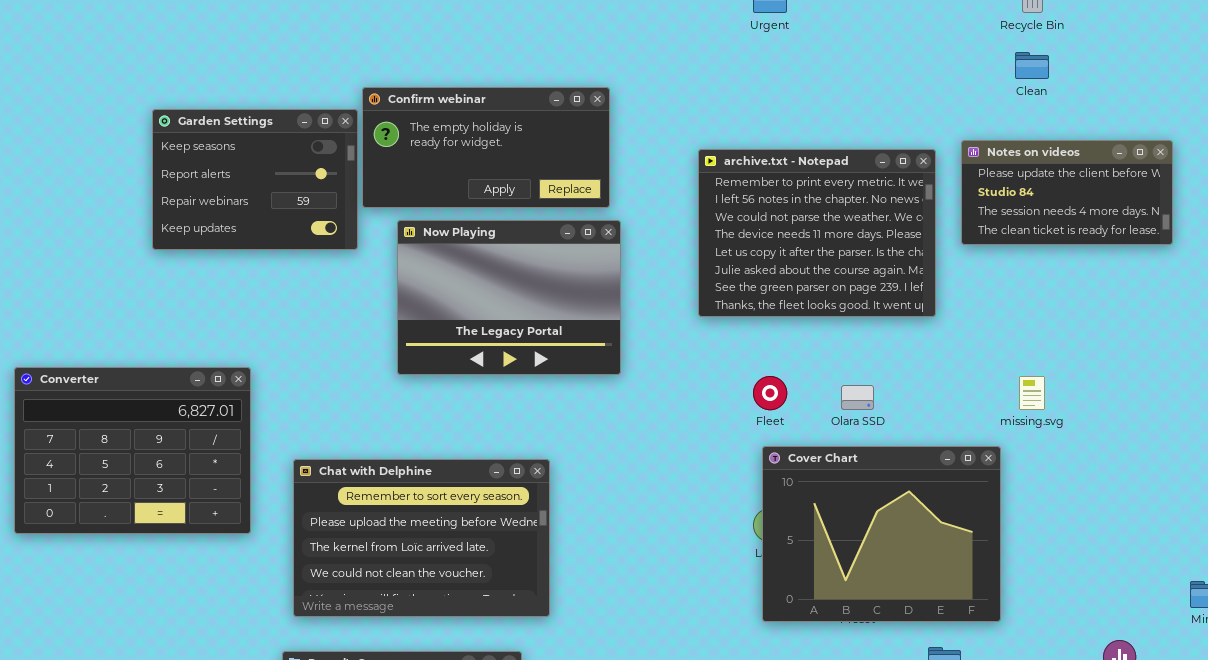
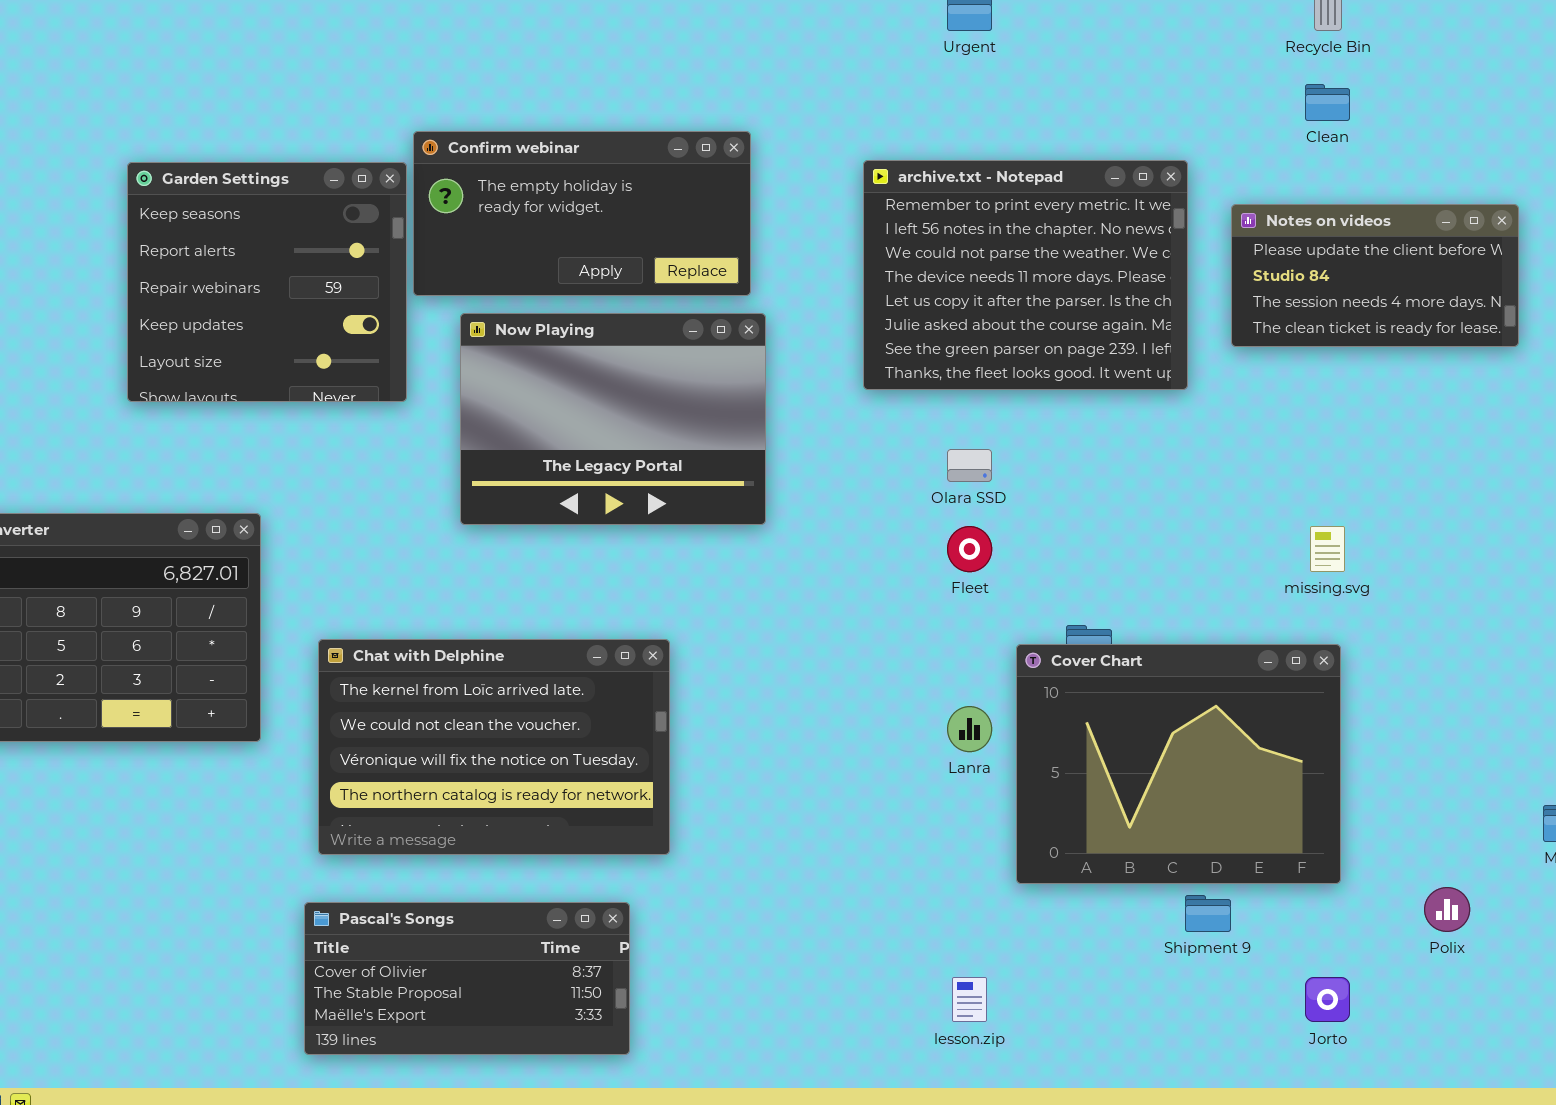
Garden Settings: [152,109,358,250] -> [127,162,407,402], resized
archive.txt - Notepad: [698,149,936,317] -> [863,160,1188,390], moved
Olara SSD: [841,385,874,410] -> [947,449,992,482], moved
Cover Chart: [762,446,1001,622] -> [1016,644,1341,884], moved
Chat with Delphine: [293,459,550,617] -> [318,639,670,855], scrolled down 2 rows

